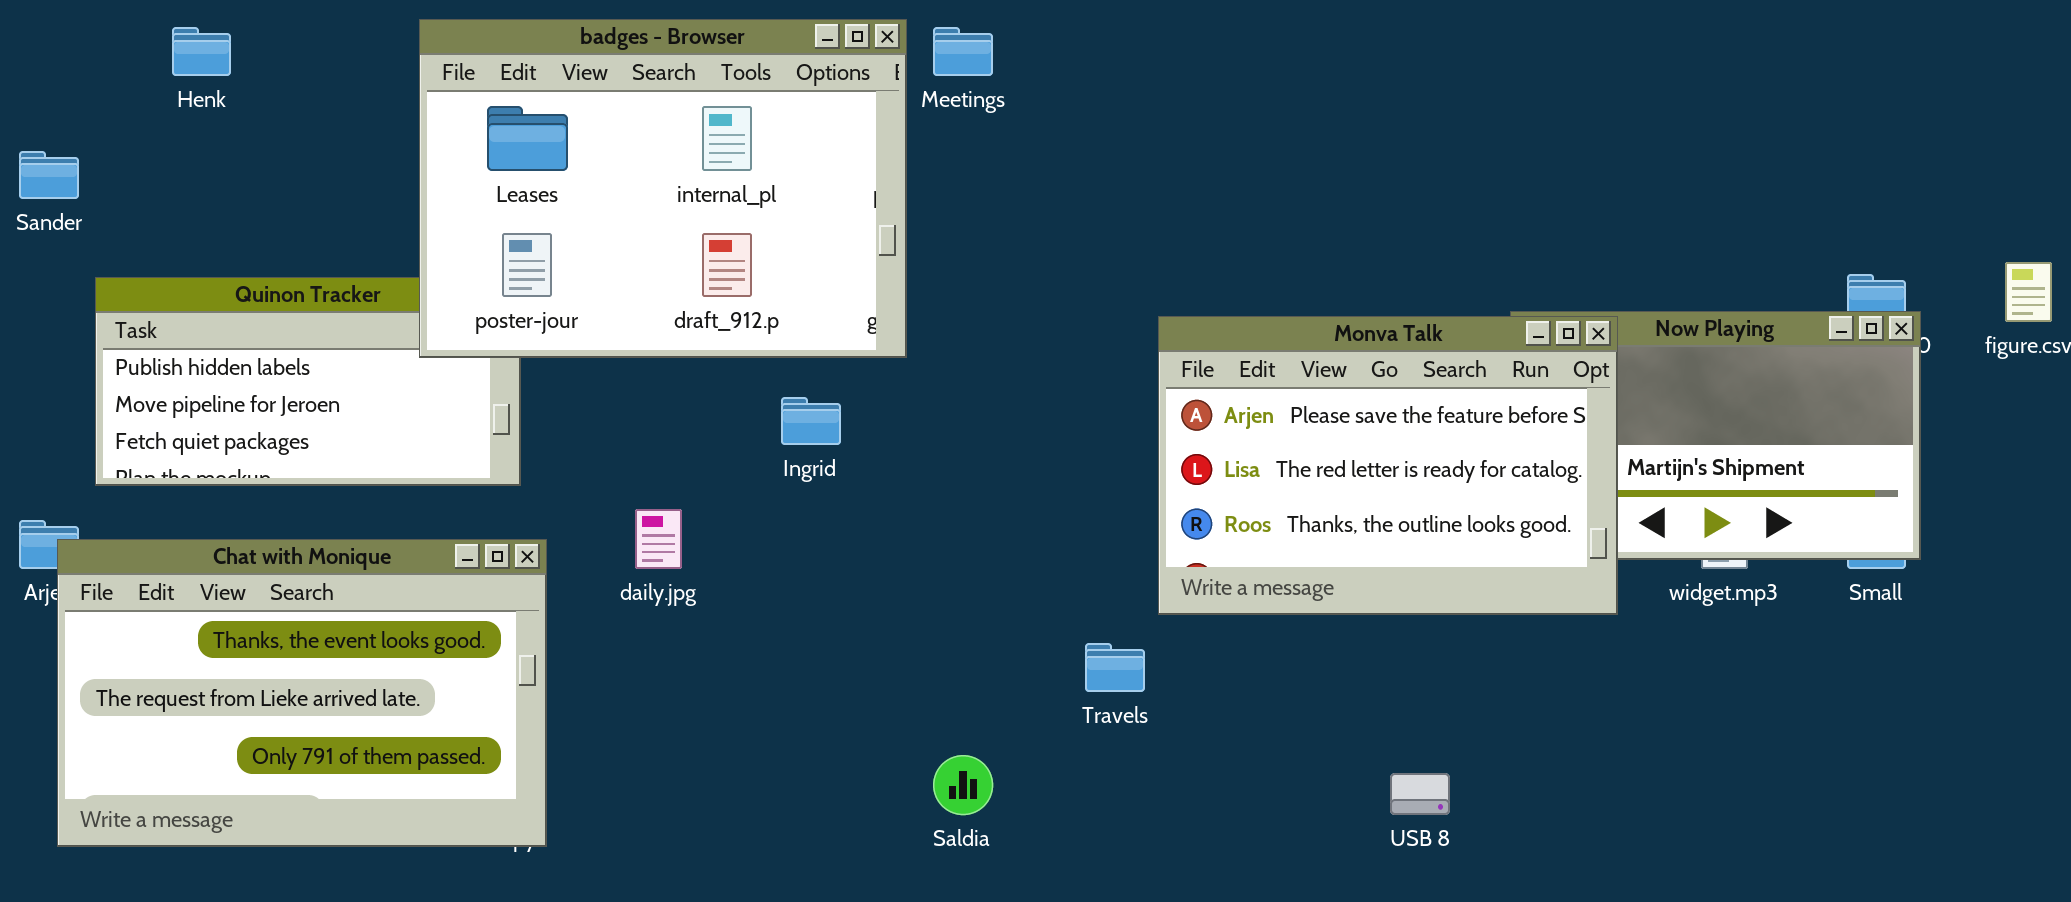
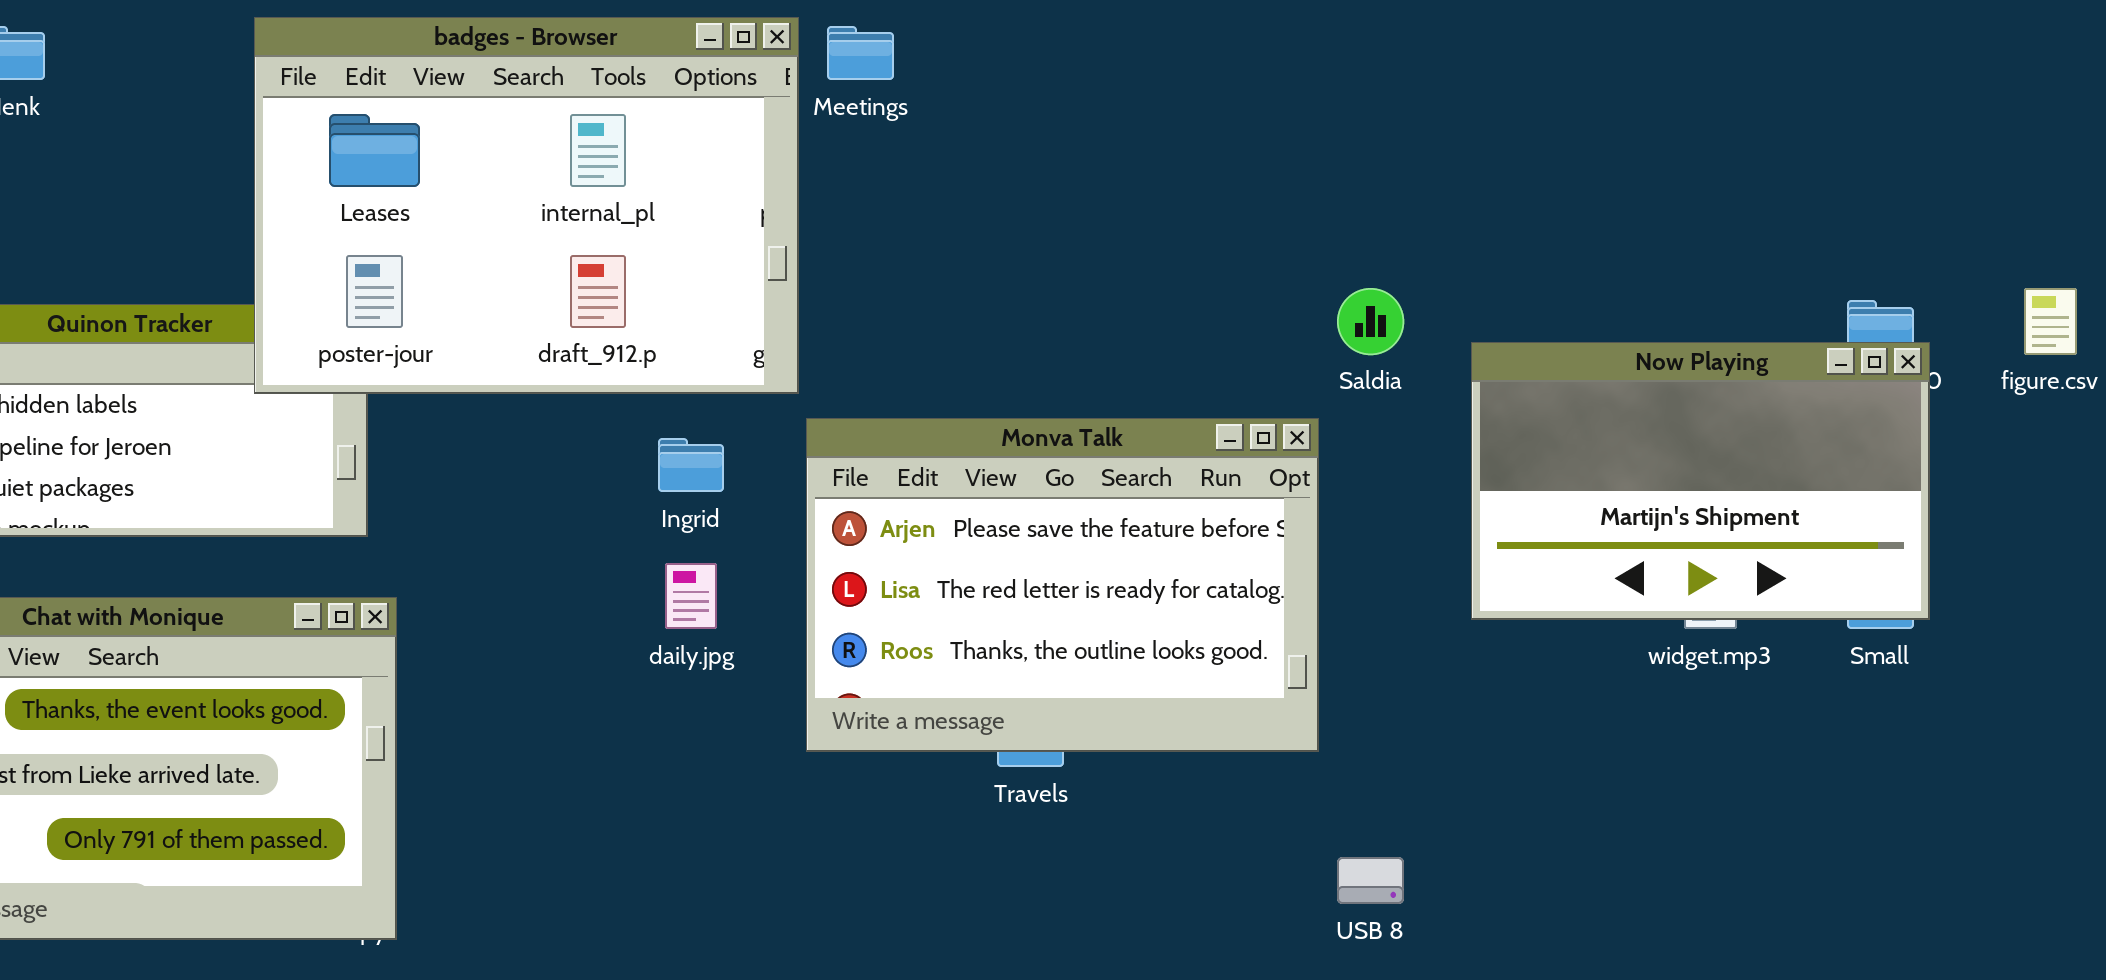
Monva Talk: [1158,316,1618,615] -> [806,418,1319,752], moved
daily.jpg: [635,509,682,569] -> [665,563,717,629], moved
Saldia: [933,755,993,815] -> [1337,288,1404,355], moved

